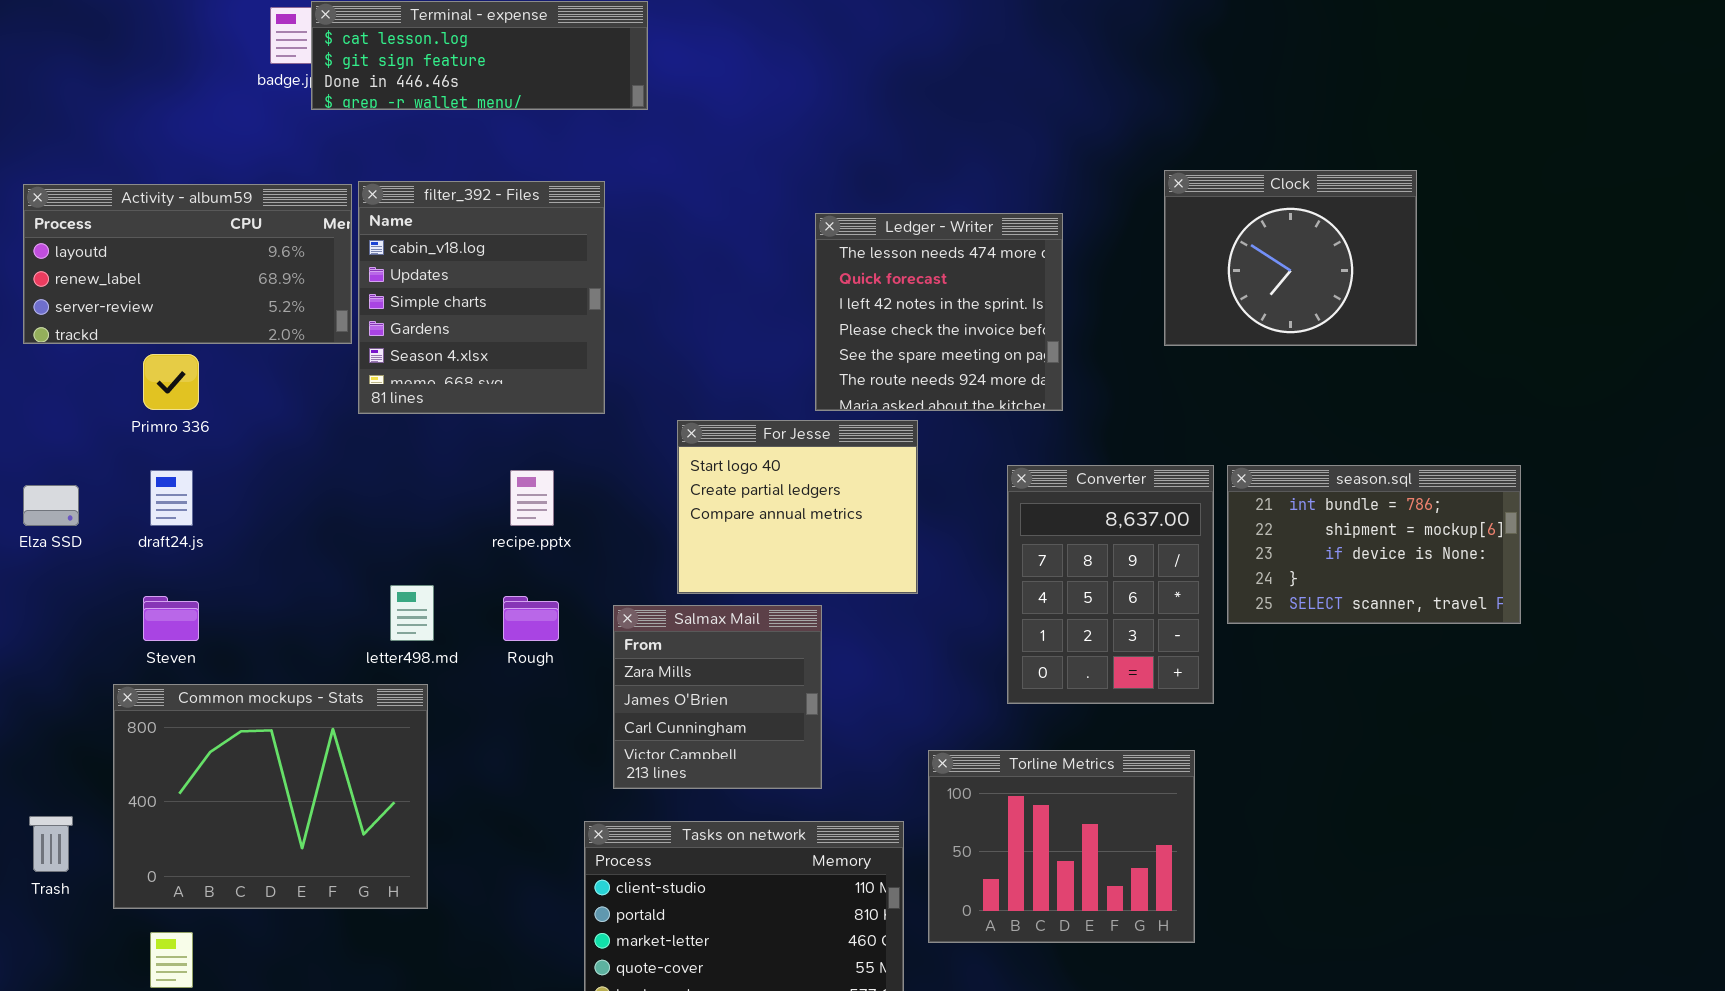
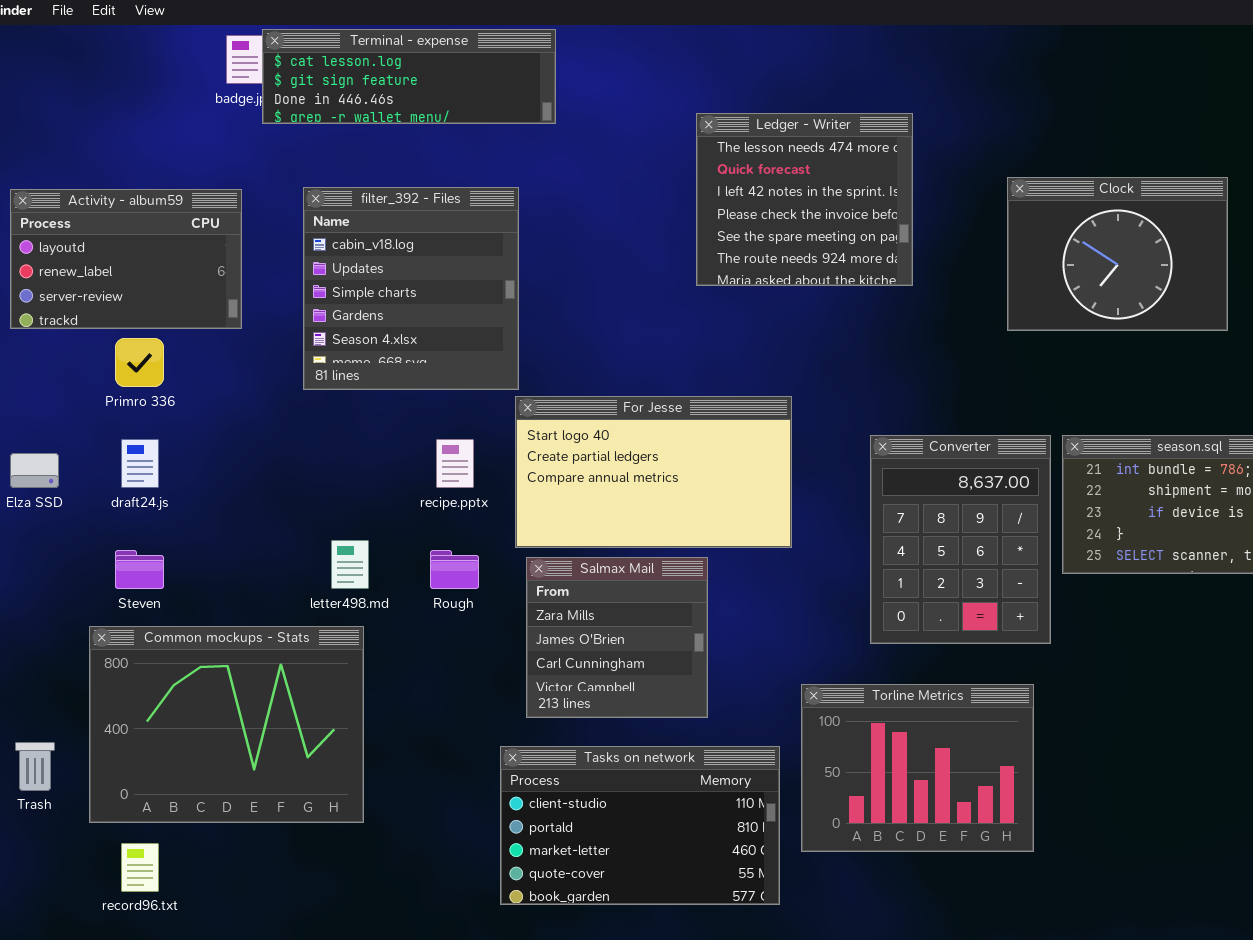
Activity - album59: [23,184,352,344] -> [10,189,242,329], resized
Ledger - Writer: [815,213,1063,411] -> [696,113,913,286], moved
For Jesse: [677,420,918,594] -> [515,396,792,548], resized

